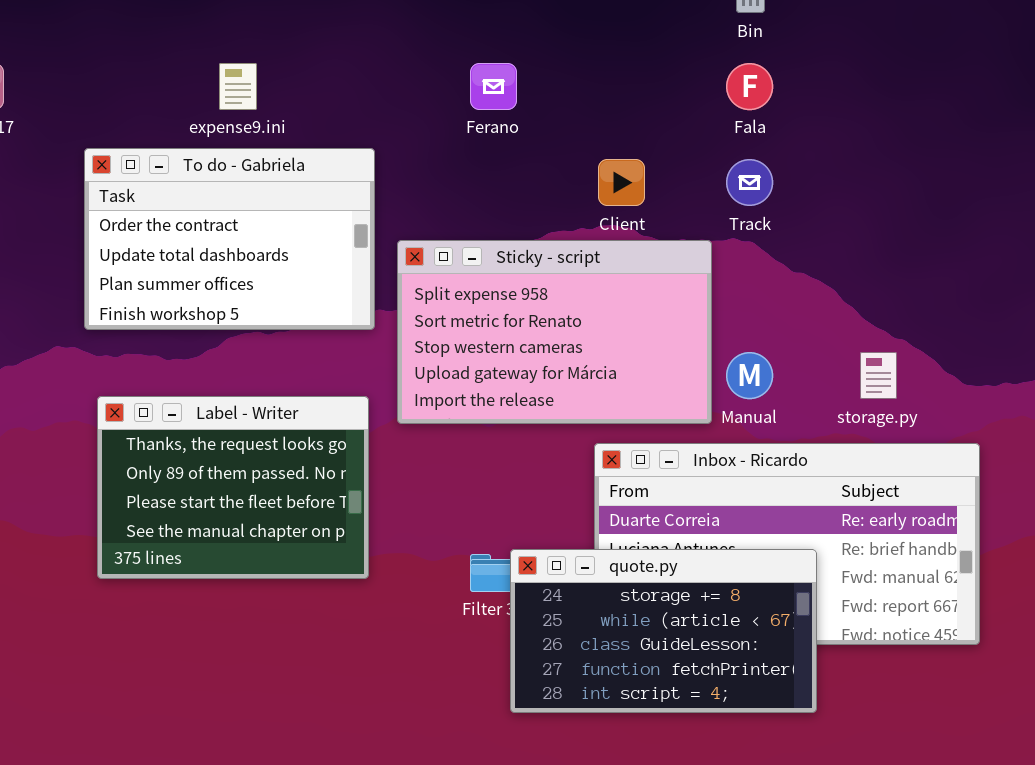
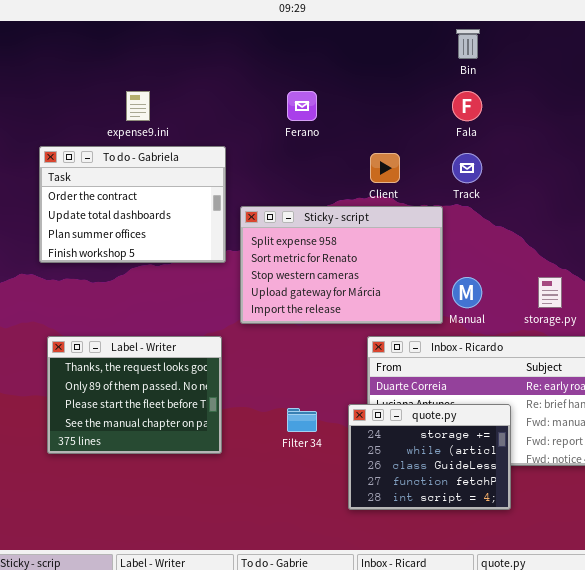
Label - Writer: [97,396,369,579] -> [47,336,222,454], moved
quote.py: [510,549,817,713] -> [348,404,511,510], resized

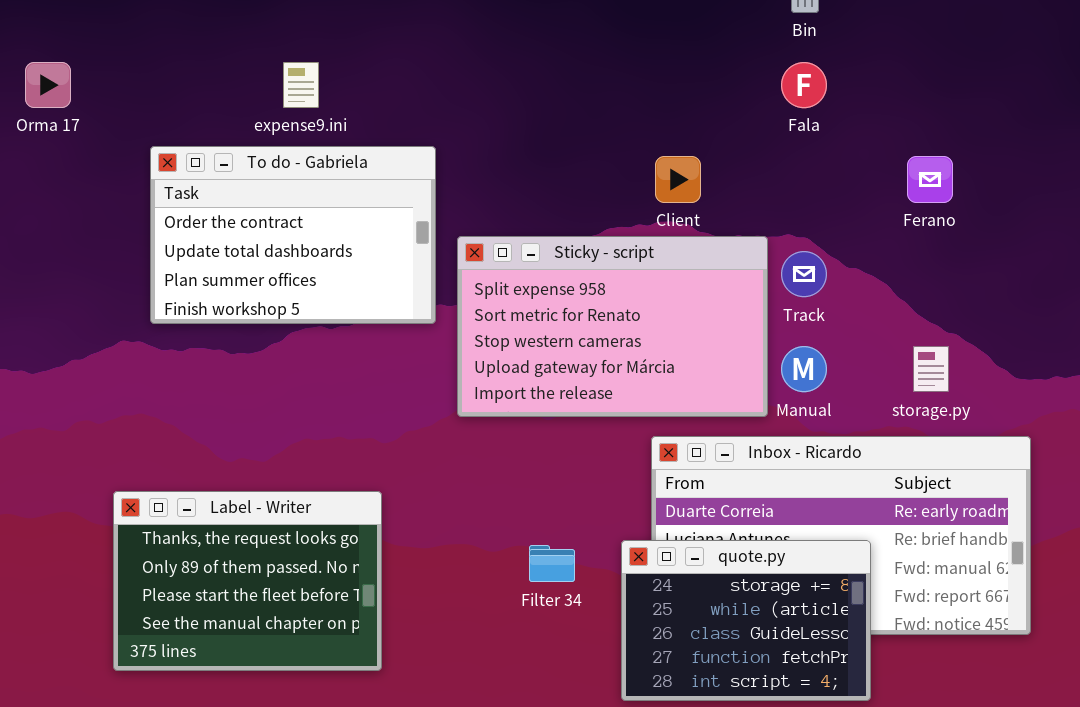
Ferano: [287,91,317,121] -> [907,156,953,203], moved
Track: [452,153,482,183] -> [781,251,827,297], moved
Label - Writer: [47,336,222,454] -> [113,491,382,671], moved

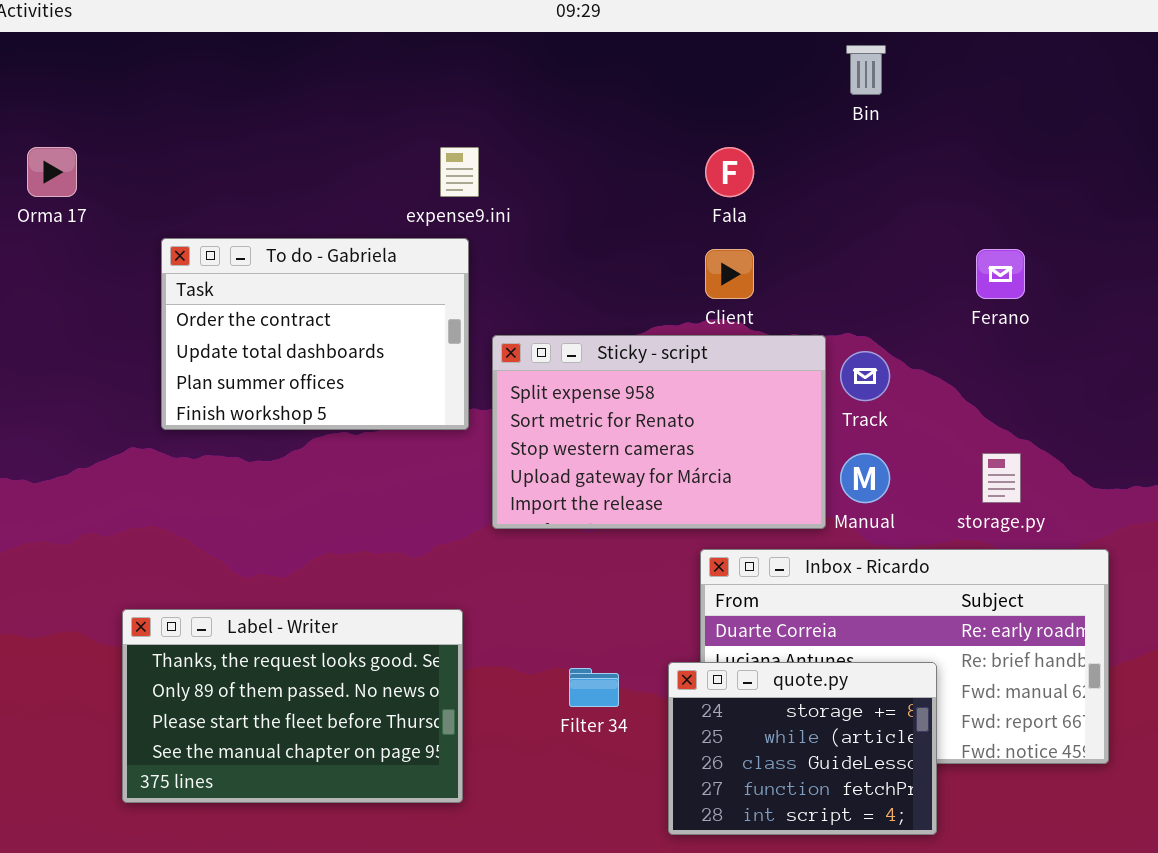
expense9.ini: [283,62,319,108] -> [440,147,479,197], moved
Fala: [781,62,827,108] -> [705,147,754,197], moved
Label - Writer: [113,491,382,671] -> [122,609,463,803], resized

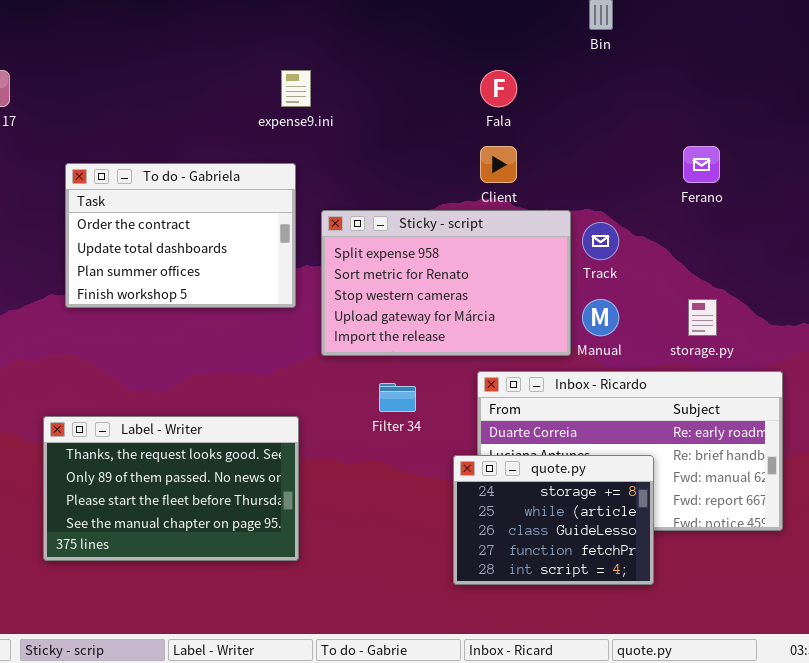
To do - Gabriela: [161,238,469,430] -> [65,163,296,308], moved
Filter 34: [569,668,619,707] -> [379,383,416,412], moved

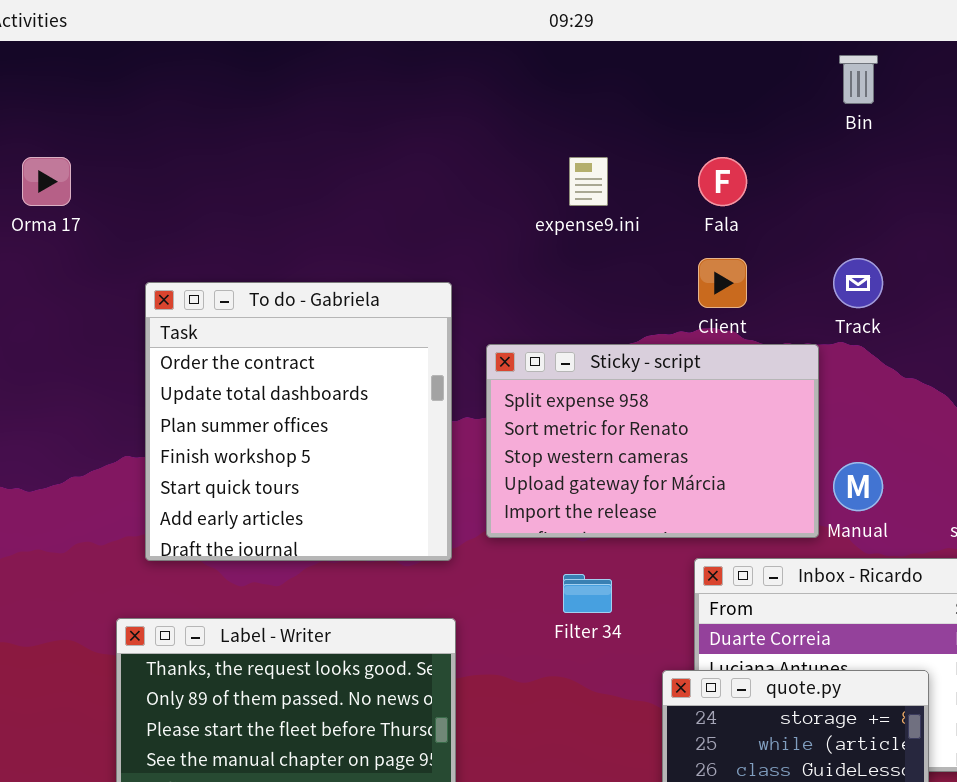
expense9.ini: [281,70,311,107] -> [569,157,608,206], moved
To do - Gabriela: [65,163,296,308] -> [145,282,452,561], resized
Track: [582,222,619,260] -> [833,258,883,308], moved

